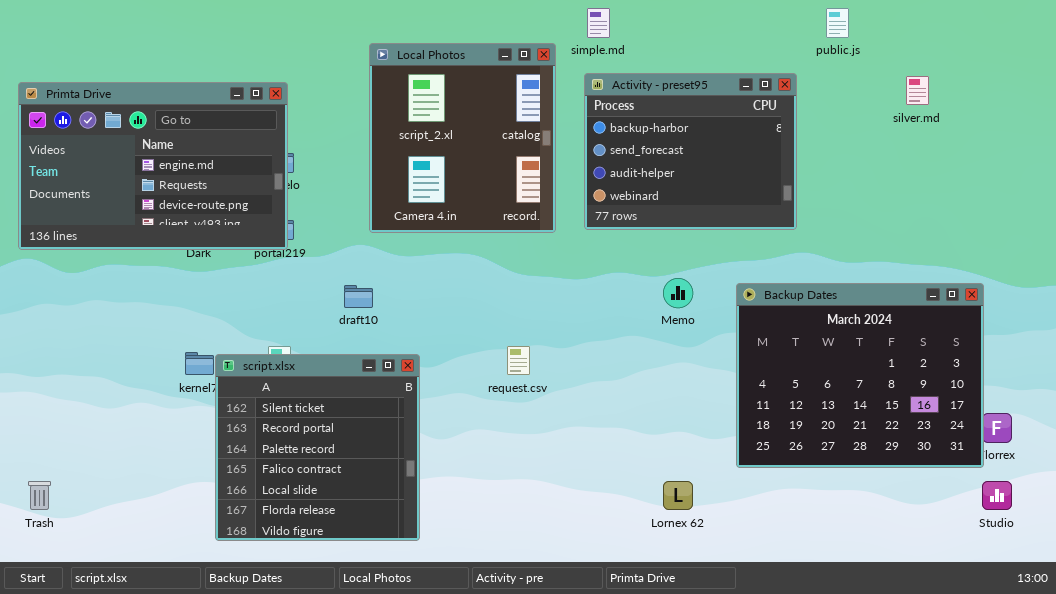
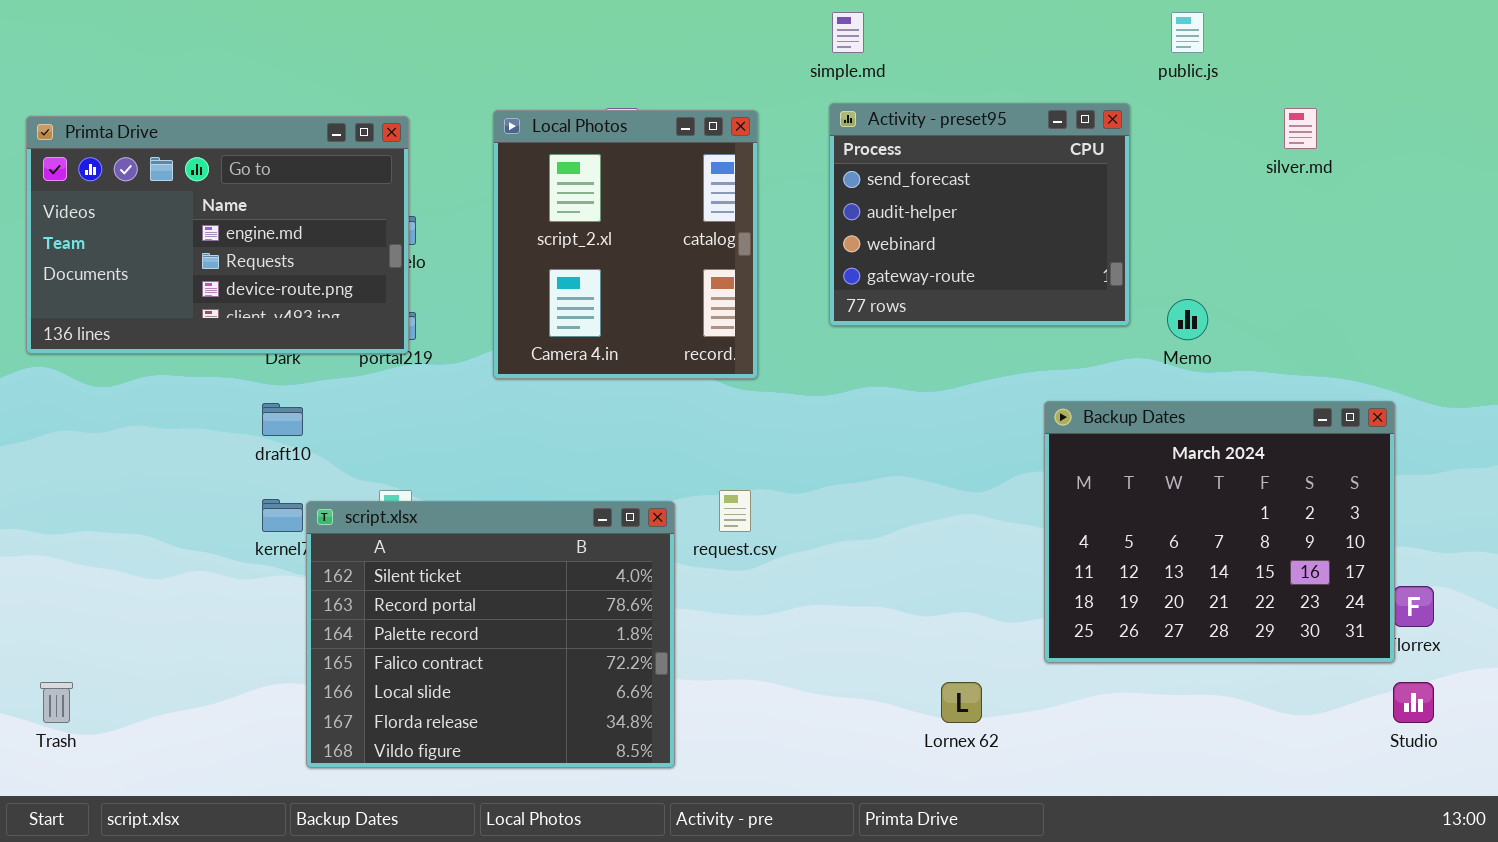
Local Photos: [369,43,556,233] -> [493,110,758,379], moved
Activity - preset95: [584,73,797,230] -> [829,103,1130,326], scrolled down 1 row
Memo: [663,278,693,308] -> [1167,299,1208,340], moved
draft10: [344,285,373,308] -> [262,403,303,436], moved
script.xlsx: [215,354,420,541] -> [306,501,675,768], resized

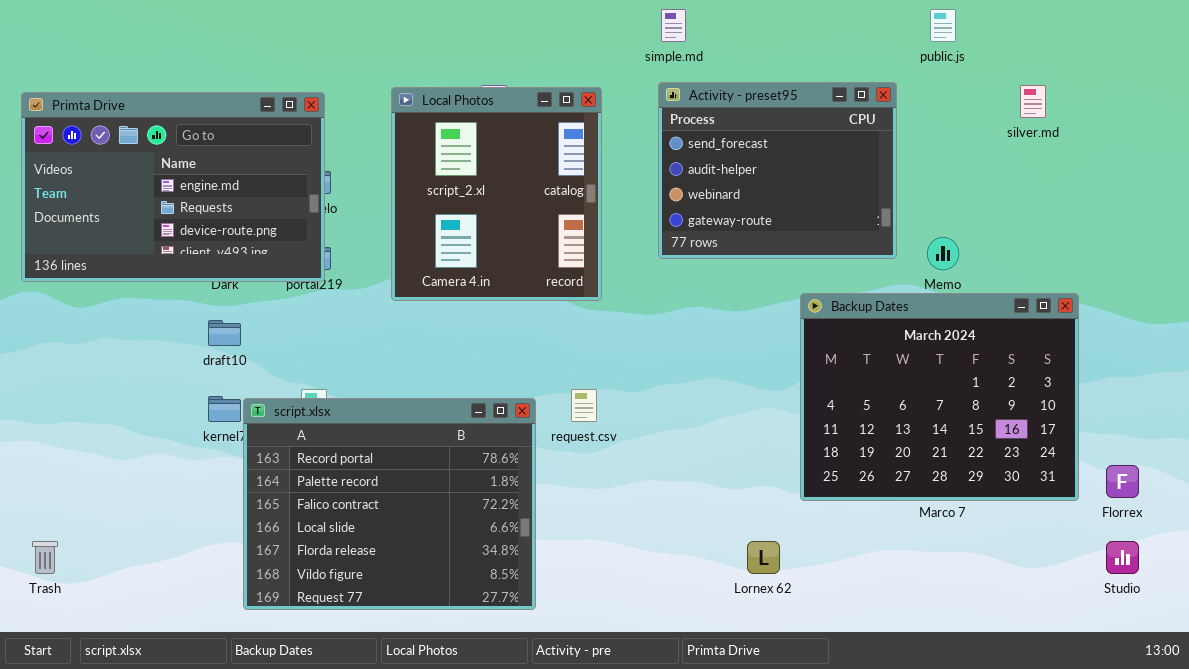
Backup Dates: [1044,401,1395,663] -> [800,293,1079,501], moved
script.xlsx: [306,501,675,768] -> [243,398,536,610], scrolled down 1 row

